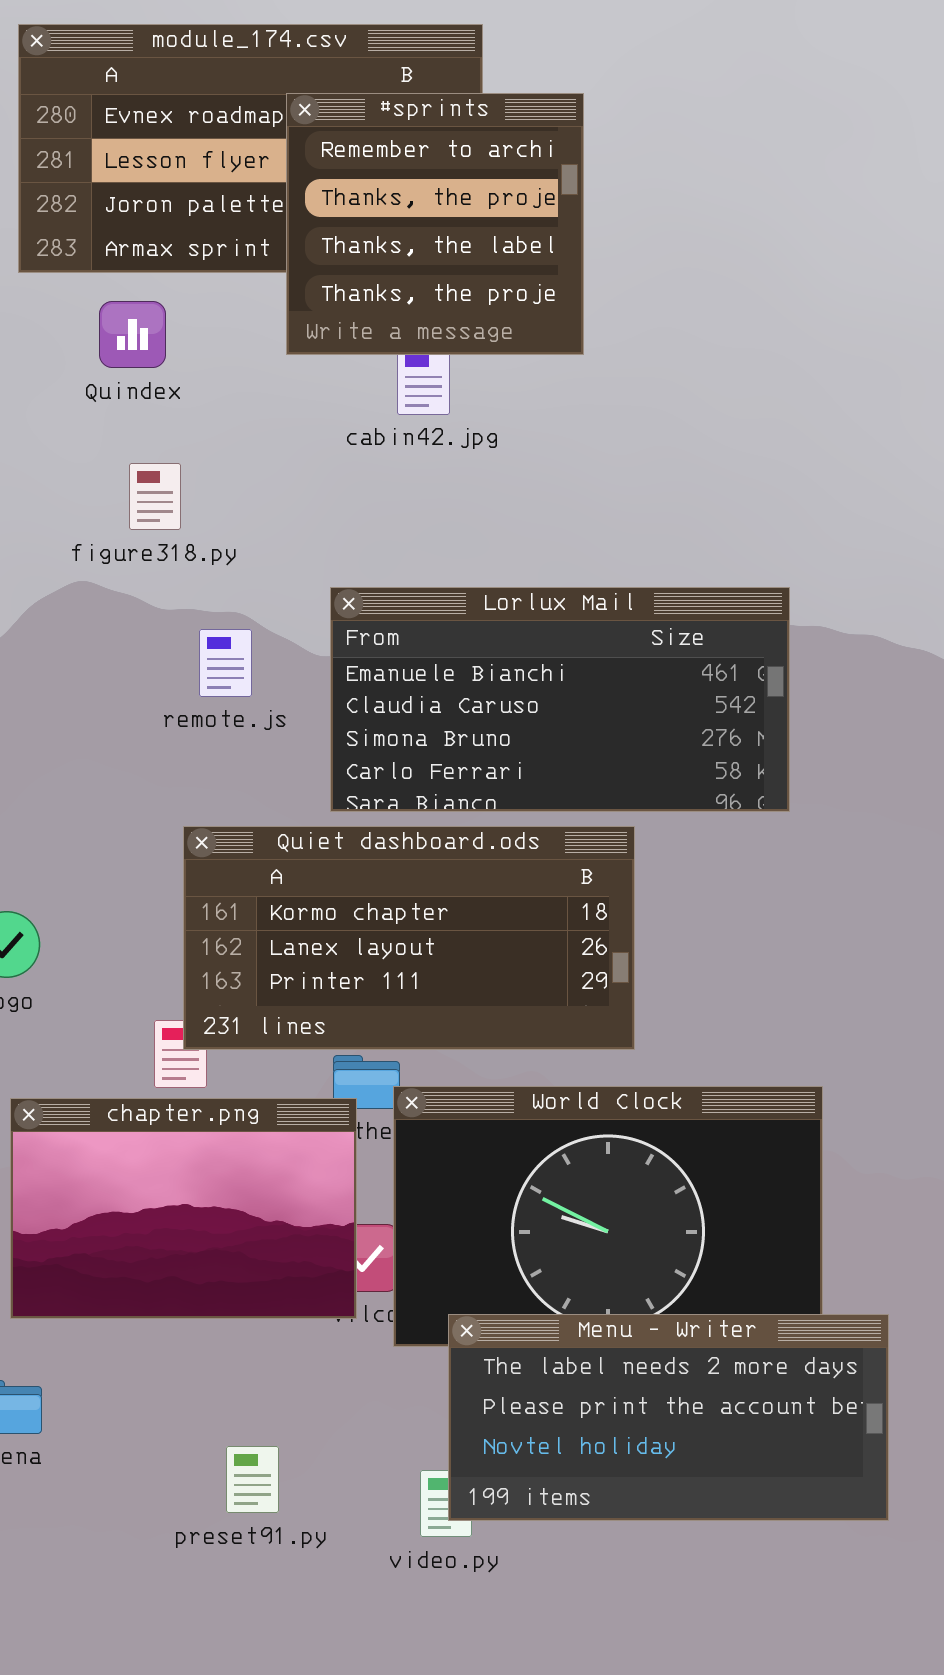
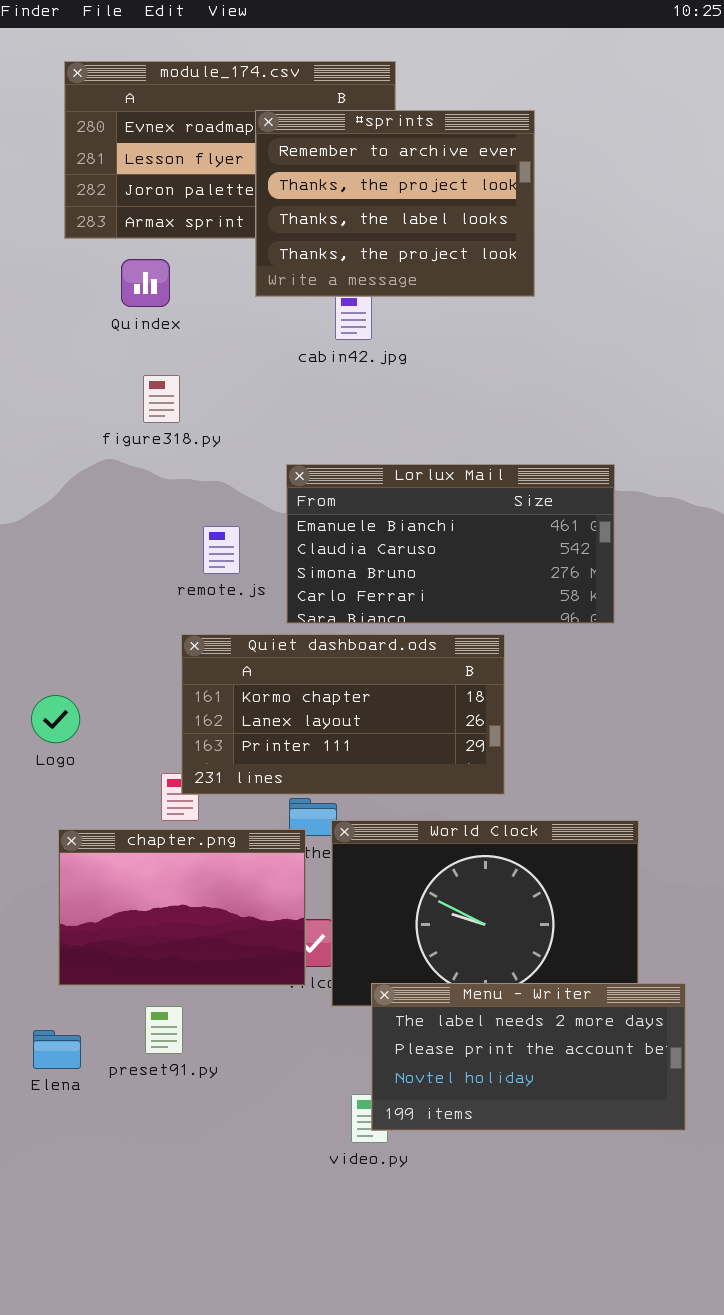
#sprints: [286,93,584,355] -> [255,110,535,297], resized
remote.js: [199,629,252,697] -> [203,526,240,574], moved
preset91.py: [226,1446,279,1513] -> [145,1006,183,1054], moved

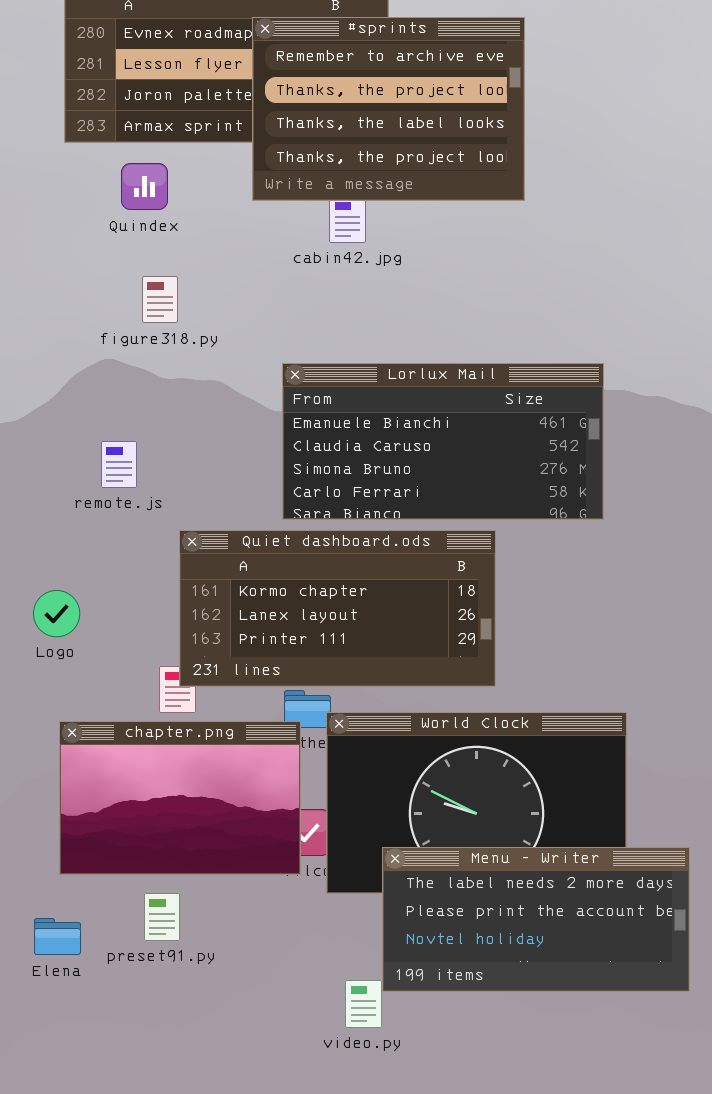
remote.js: [203,526,240,574] -> [101,441,137,488], moved
Menu - Writer: [371,983,686,1131] -> [382,847,690,992], moved

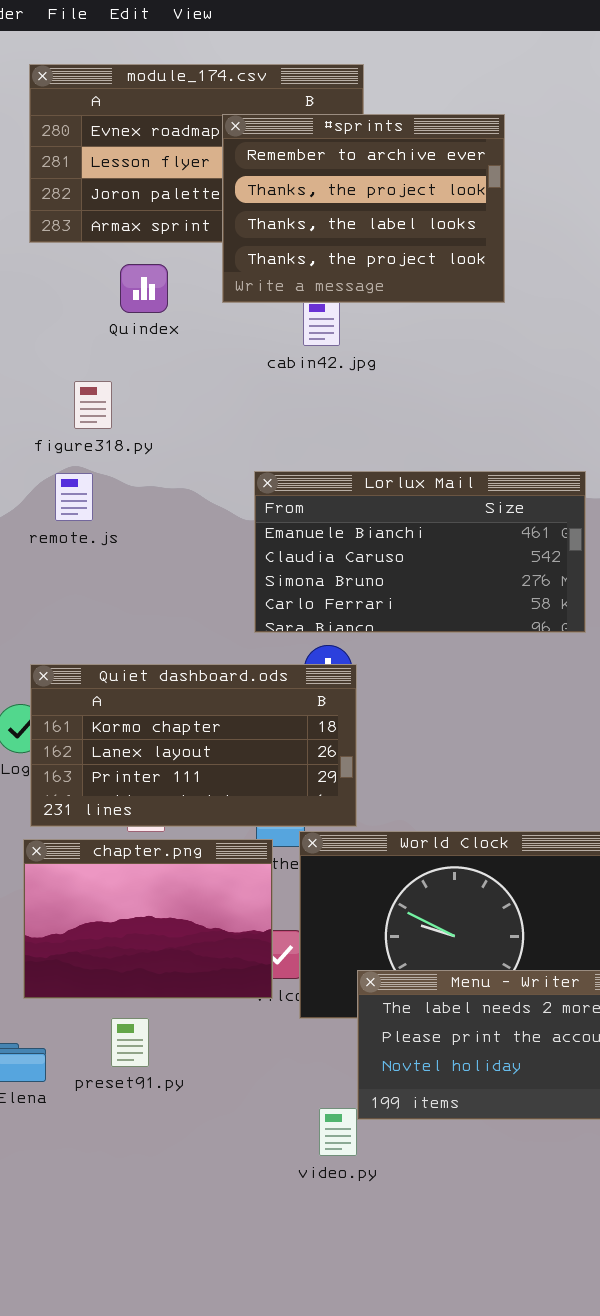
Quindex: [121,163,168,210] -> [120,264,168,313], moved
figure318.py: [142,276,178,323] -> [74,381,112,429], moved
remote.js: [101,441,137,488] -> [55,473,93,521], moved
Quiet dashboard.ods: [179,530,496,687] -> [30,664,357,827], moved

